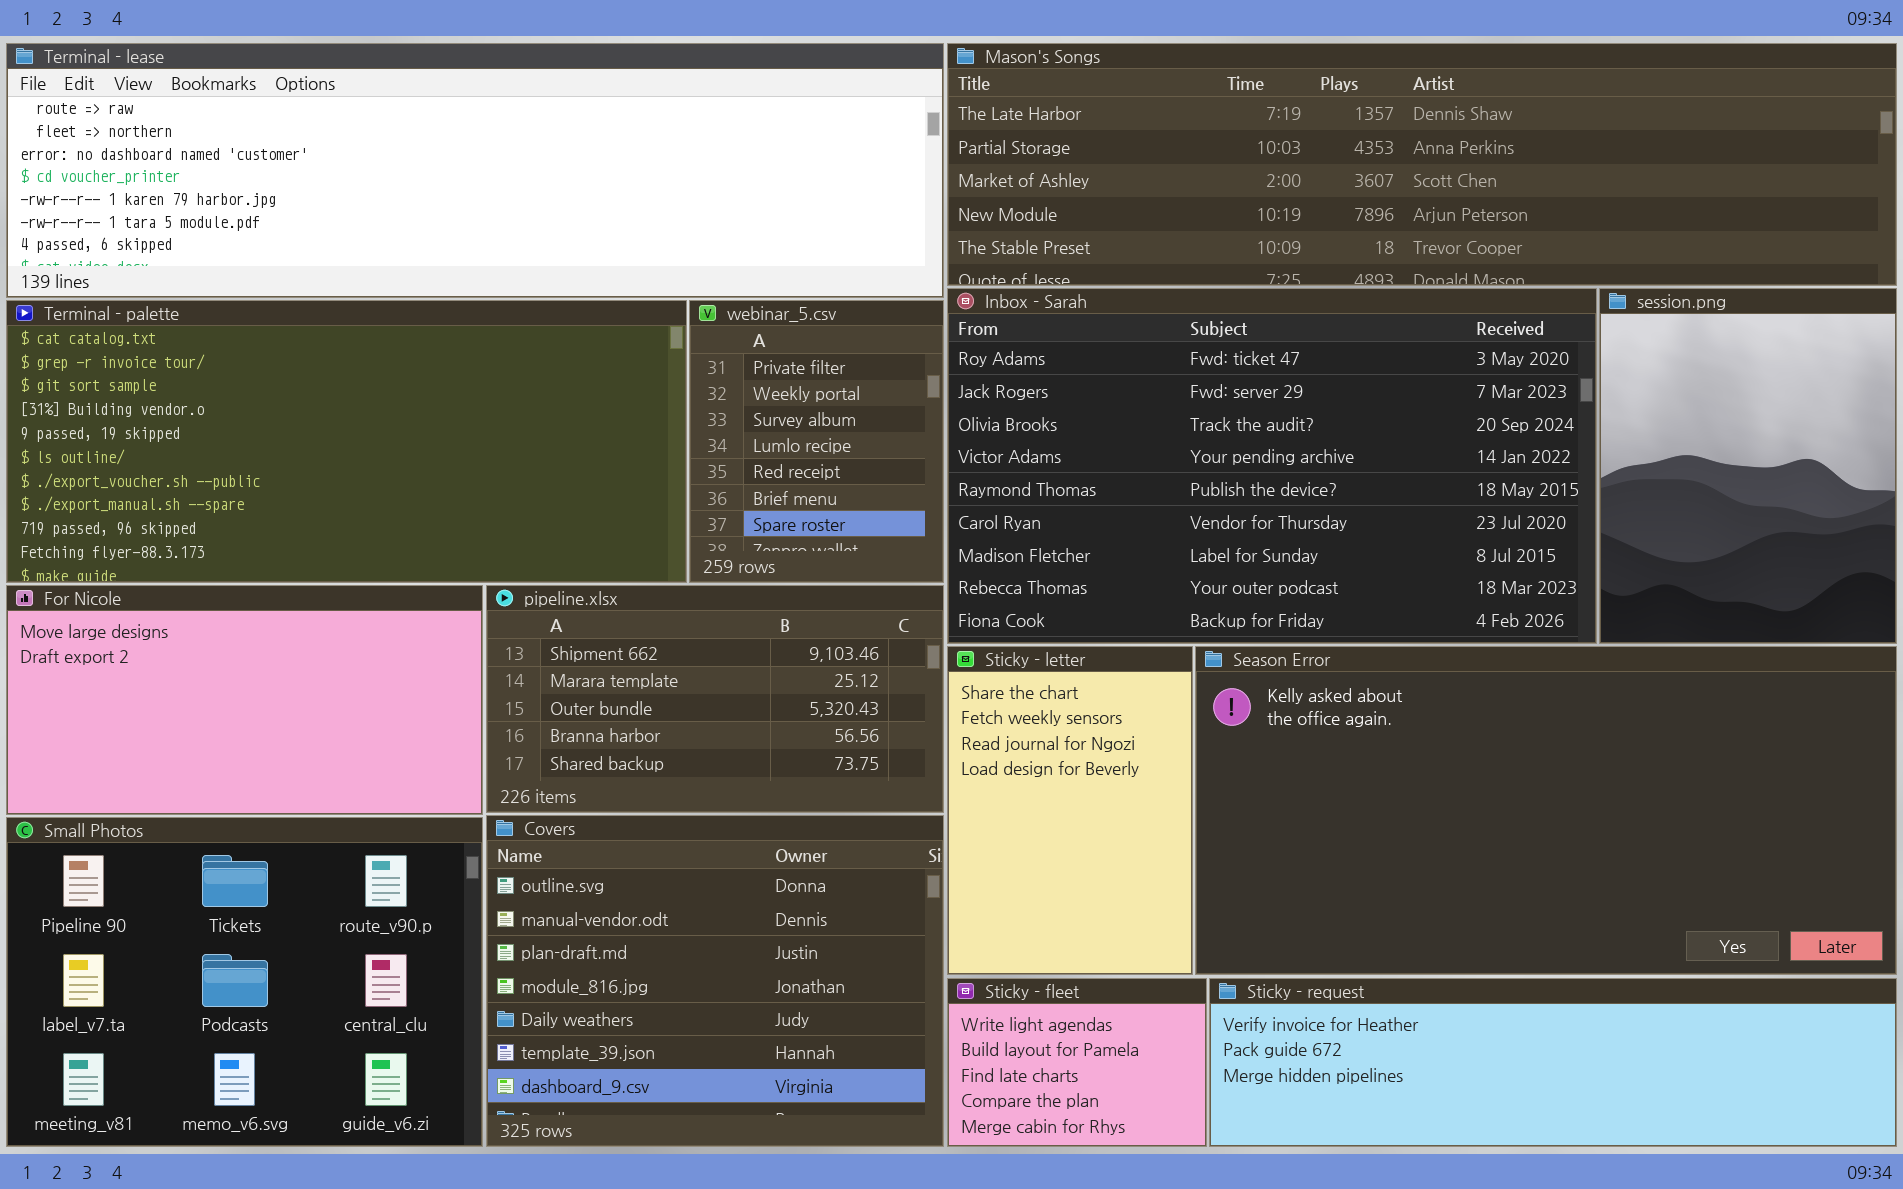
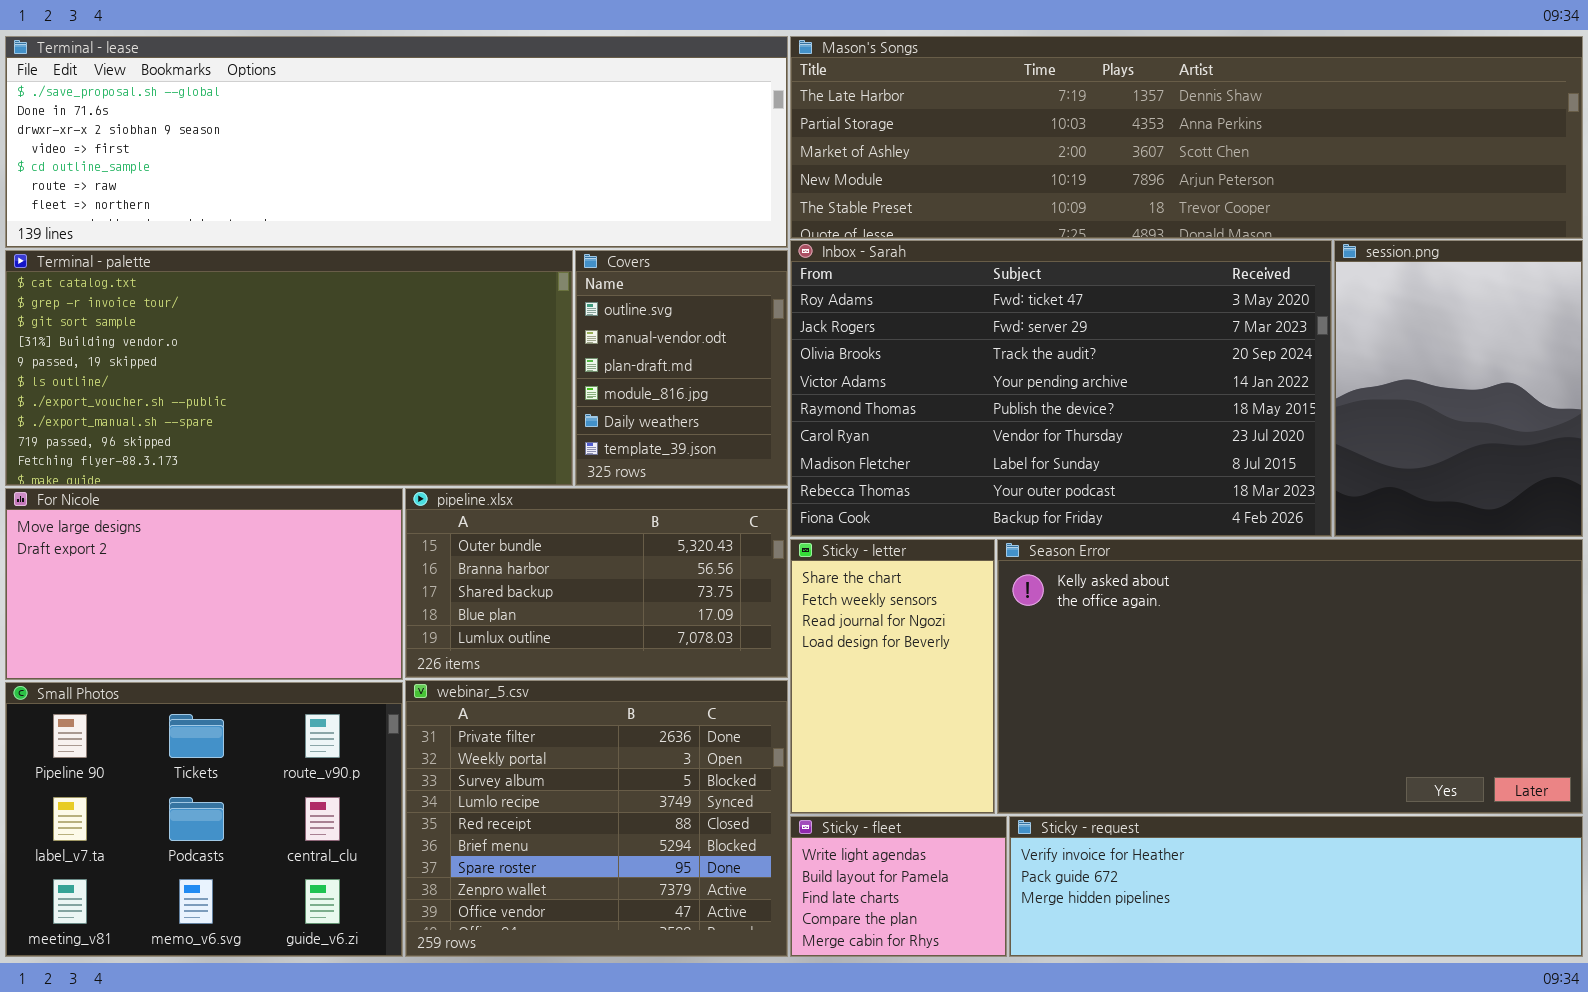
Terminal - lease: [6,43,944,298] -> [5,36,788,248], scrolled up 5 rows
webinar_5.csv: [689,300,944,583] -> [405,680,788,957], moved, resized
pipeline.xlsx: [486,585,944,813] -> [405,488,788,678], scrolled down 2 rows
Covers: [486,815,944,1147] -> [575,250,788,486], moved, resized

